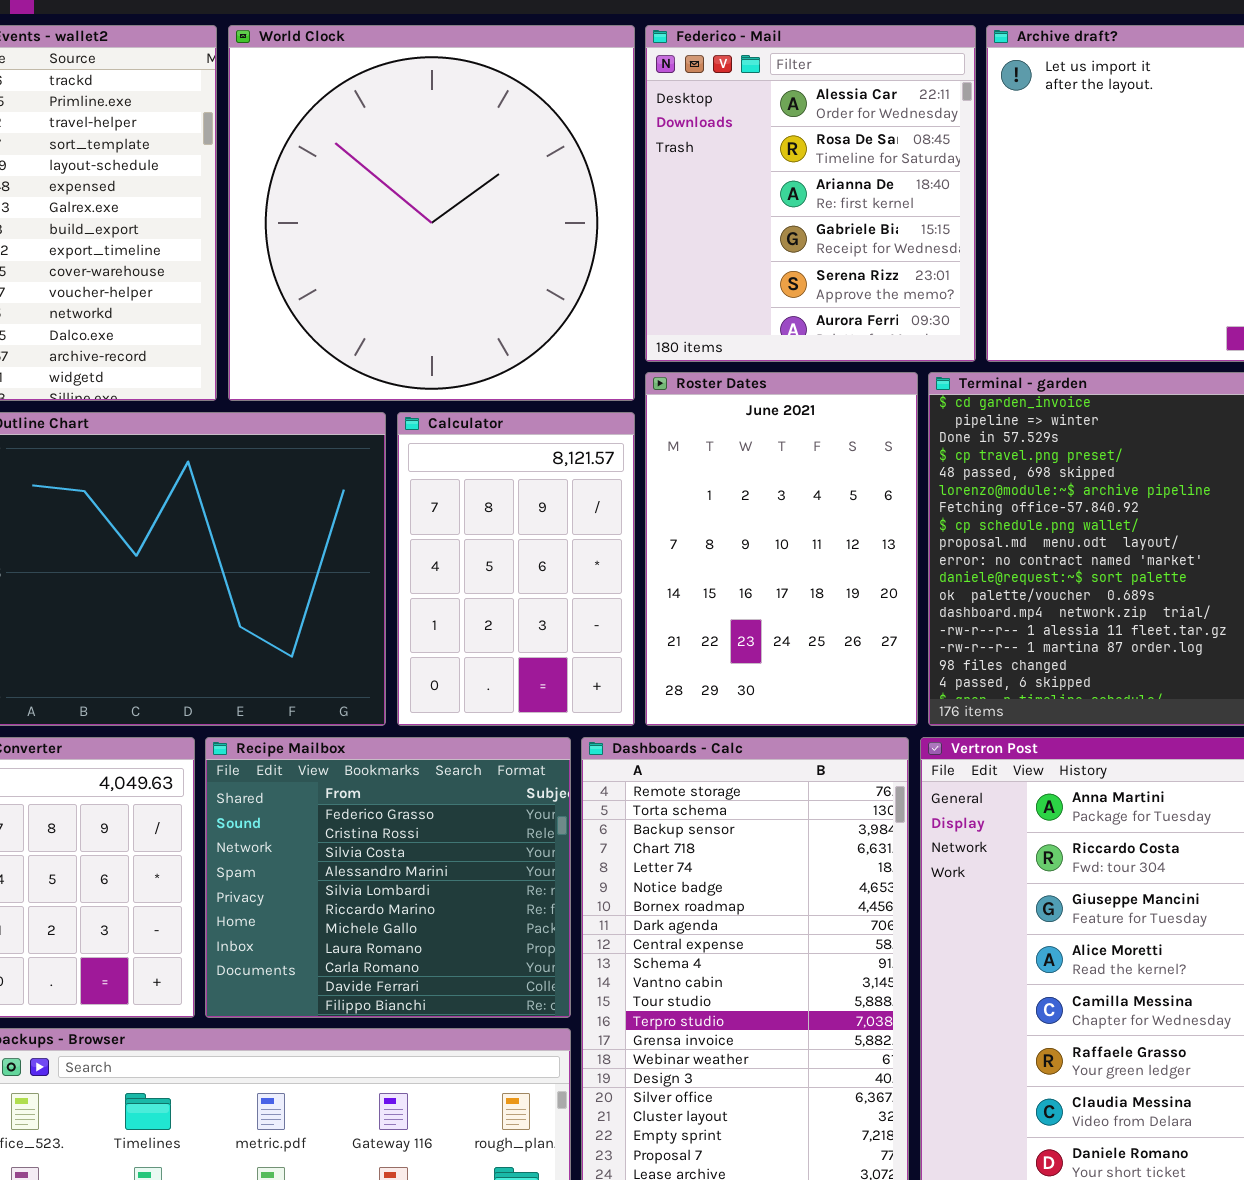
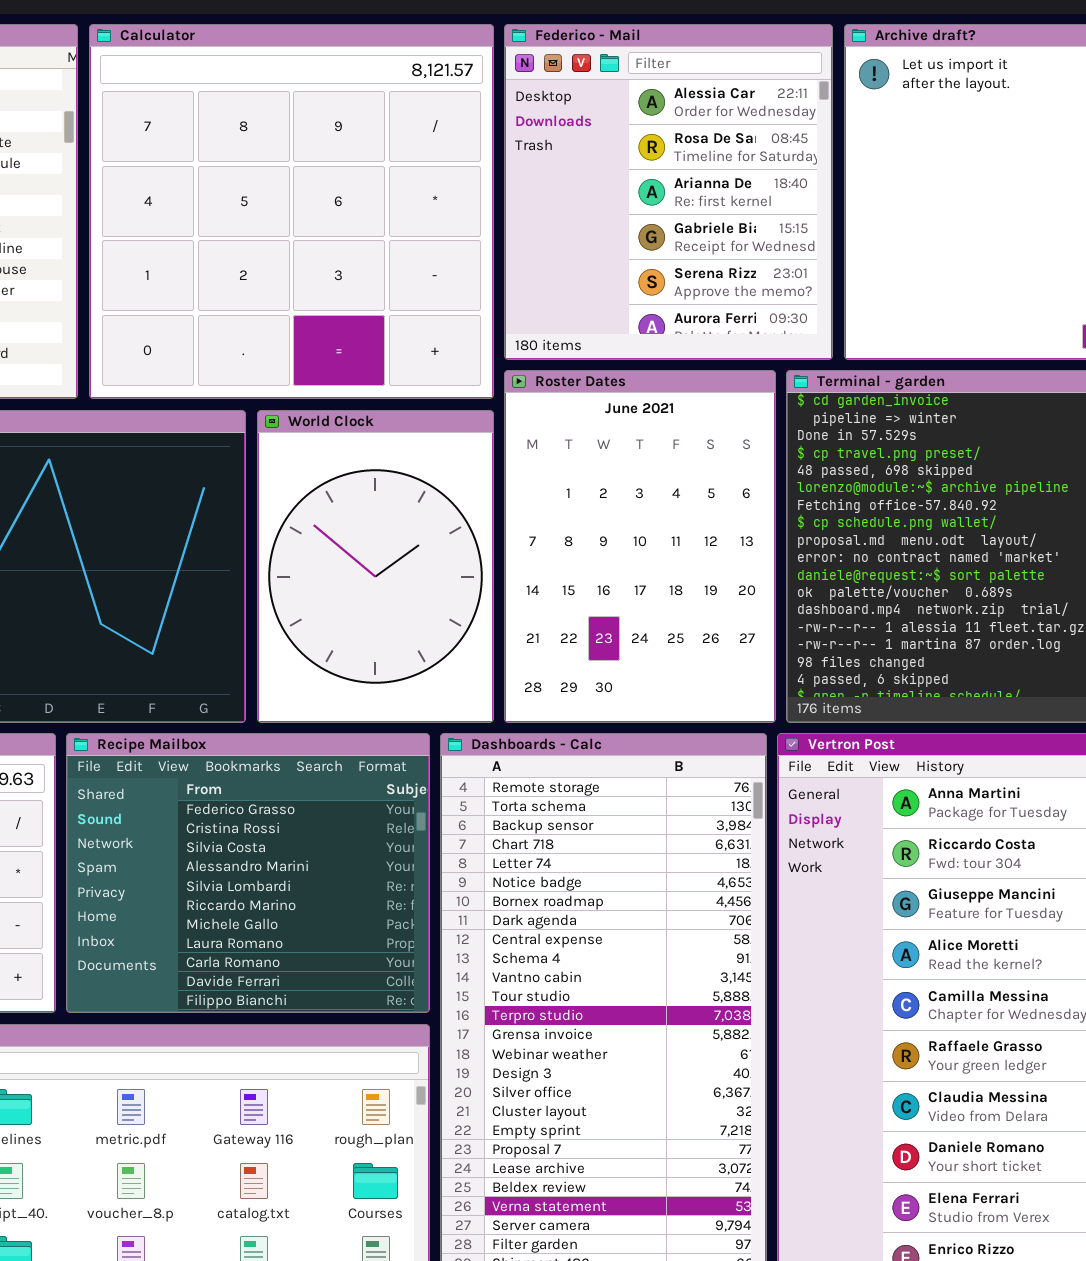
World Clock: [228,25,635,401] -> [257,410,494,723], moved, resized
Calculator: [397,412,635,726] -> [89,24,494,399], moved, resized

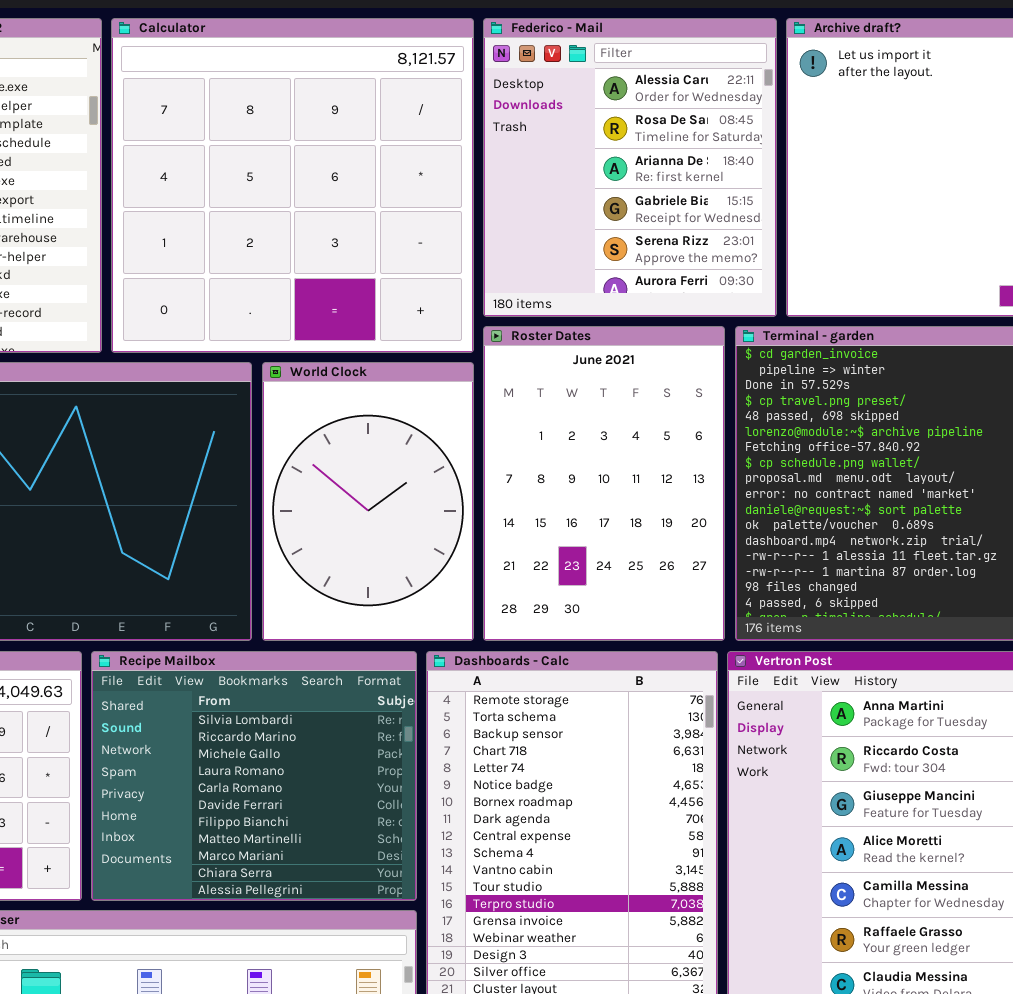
Recipe Mailbox: [66,733,430,1013] -> [91,651,417,901], scrolled down 4 rows

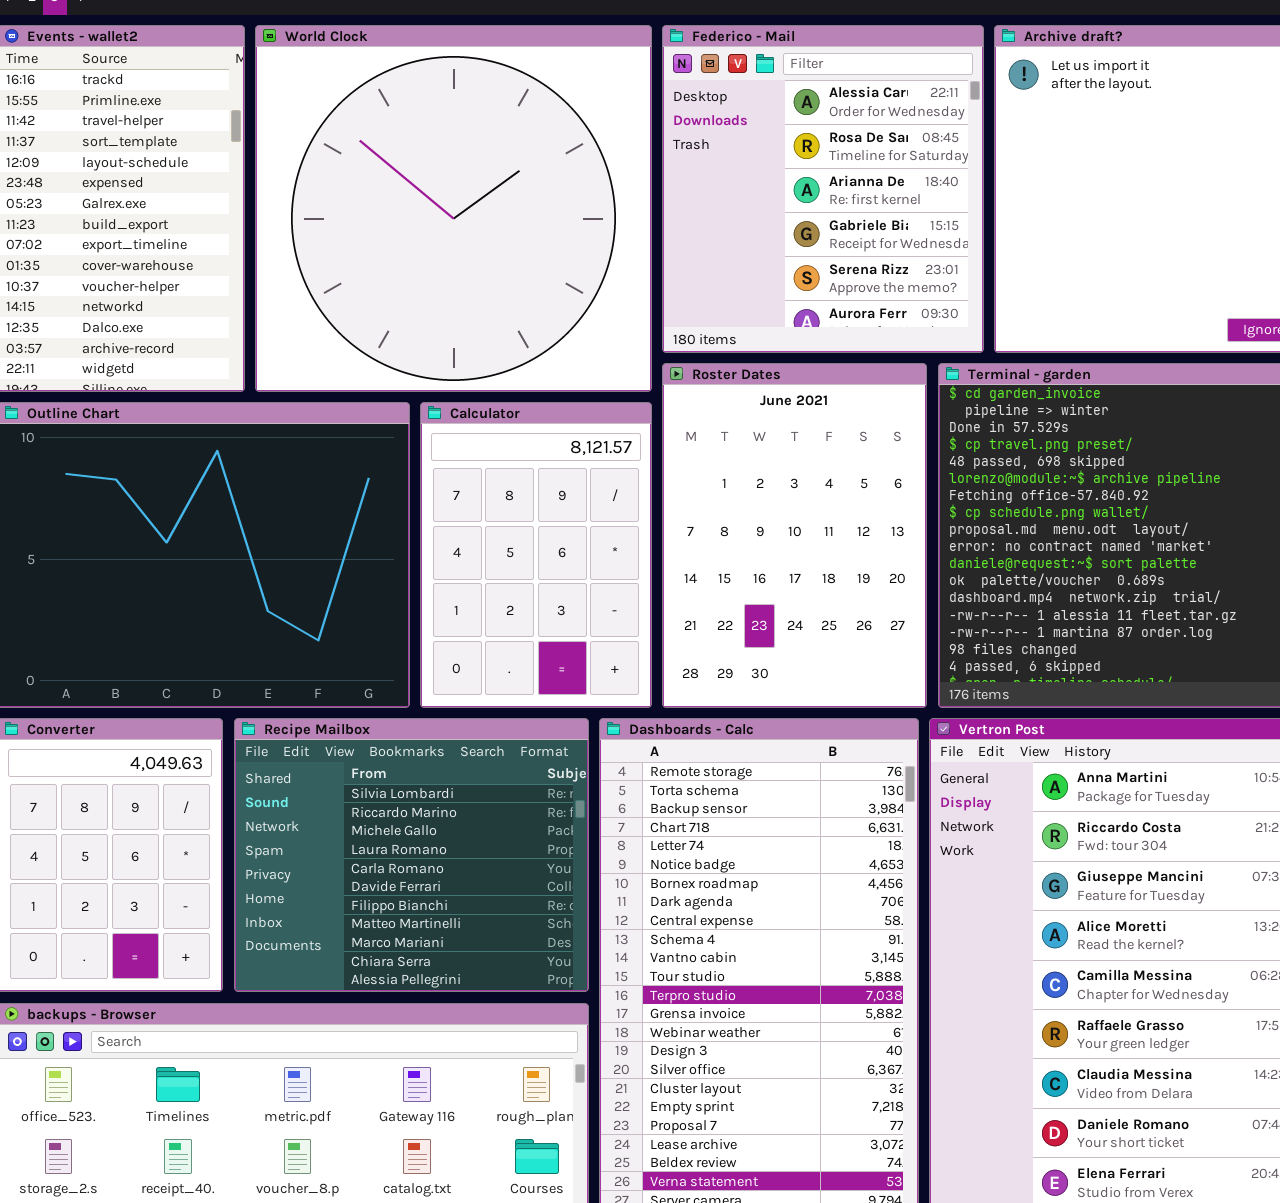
Calculator: [111,18,474,353] -> [420,402,652,708], moved, resized
World Clock: [262,362,474,641] -> [255,25,652,392], moved, resized

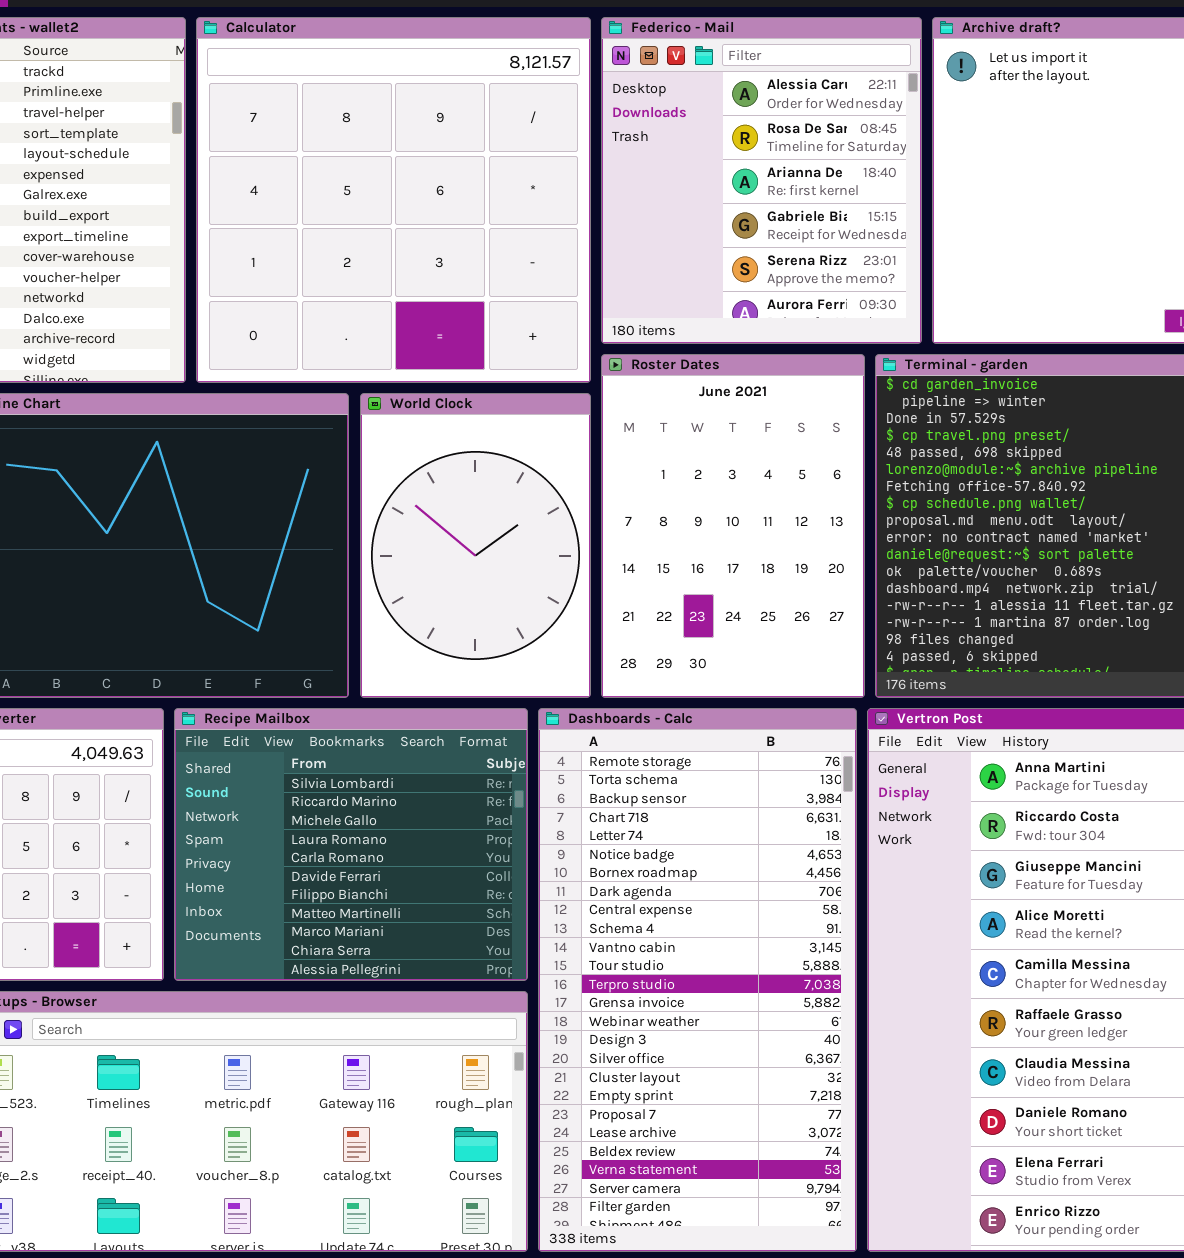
World Clock: [255,25,652,392] -> [360,393,591,698], moved, resized
Calculator: [420,402,652,708] -> [196,17,591,383], moved, resized

